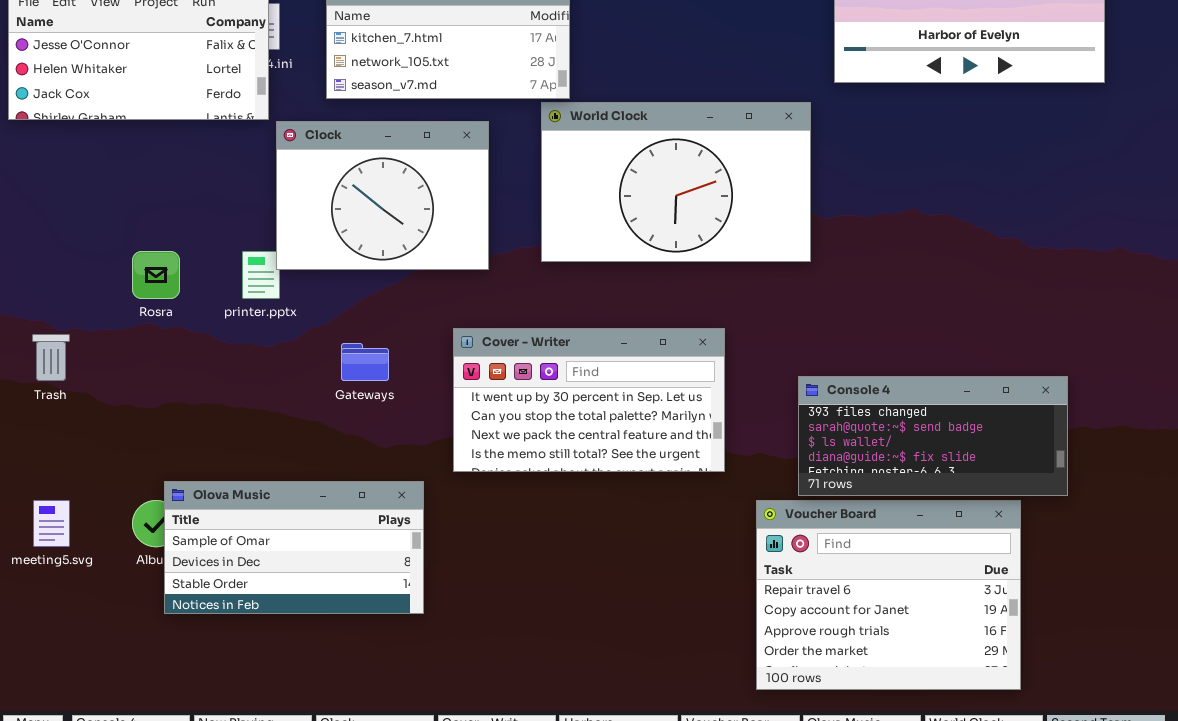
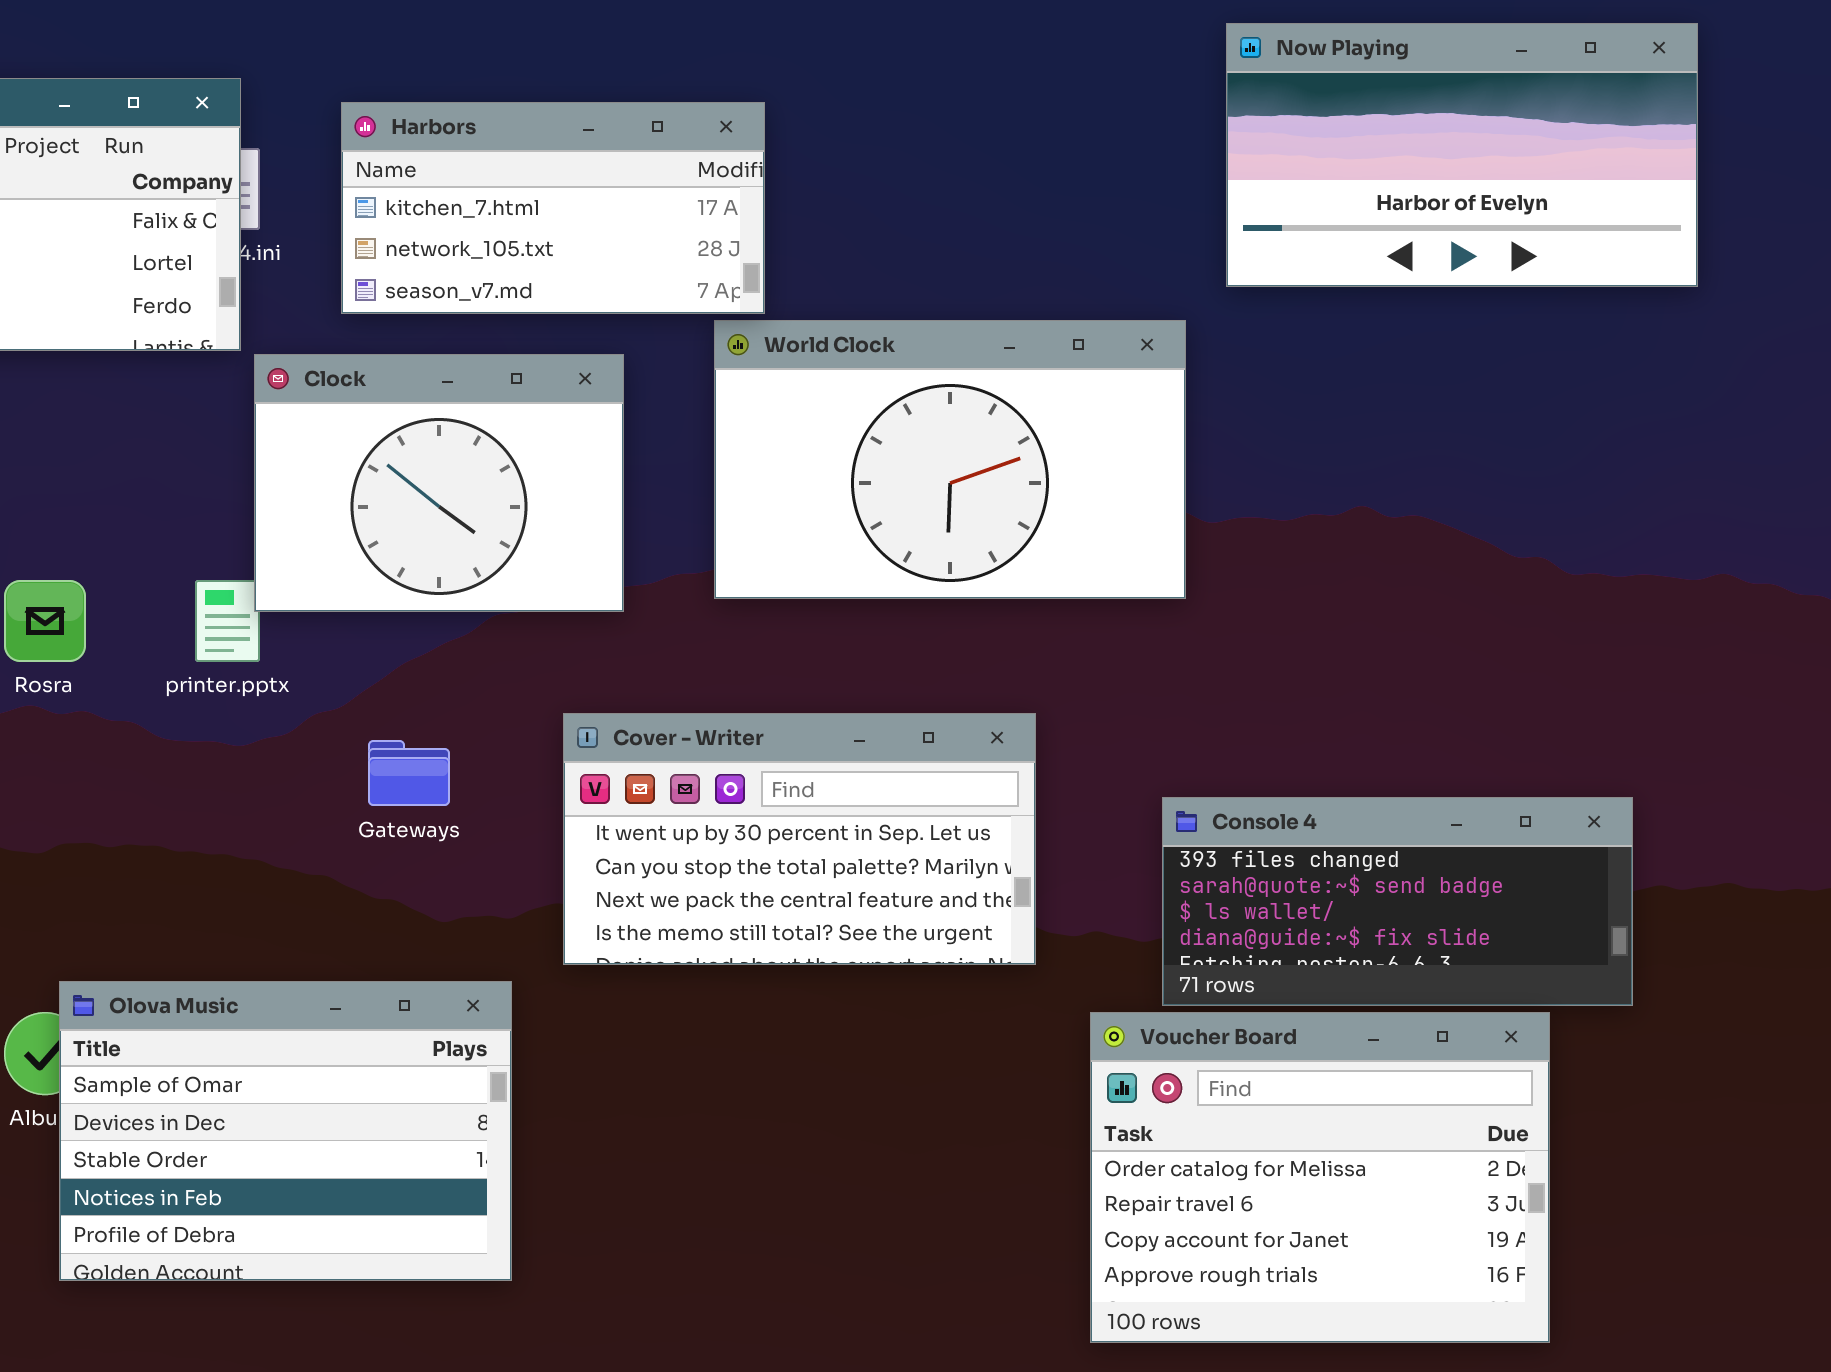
Olova Music: [164,481,424,614] -> [59,981,512,1281], resized
Voucher Board: [756,500,1021,690] -> [1090,1012,1550,1343], scrolled up 1 row

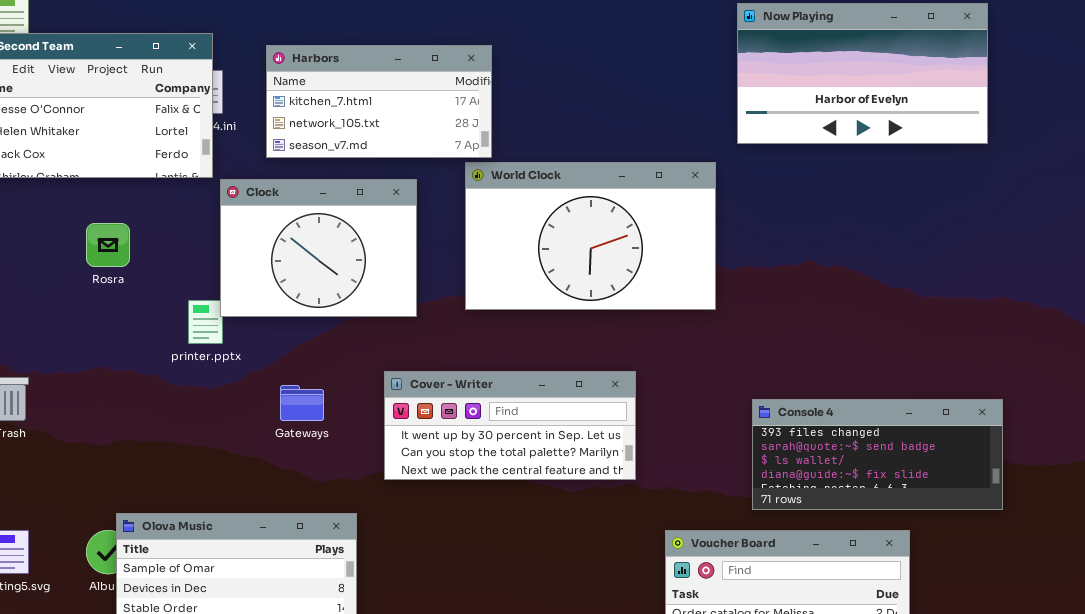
Rosra: [4,580,86,662] -> [86,223,130,267], moved
Cover - Writer: [563,713,1036,965] -> [384,371,636,480], resized
Console 4: [1162,797,1633,1006] -> [752,399,1003,510], moved

